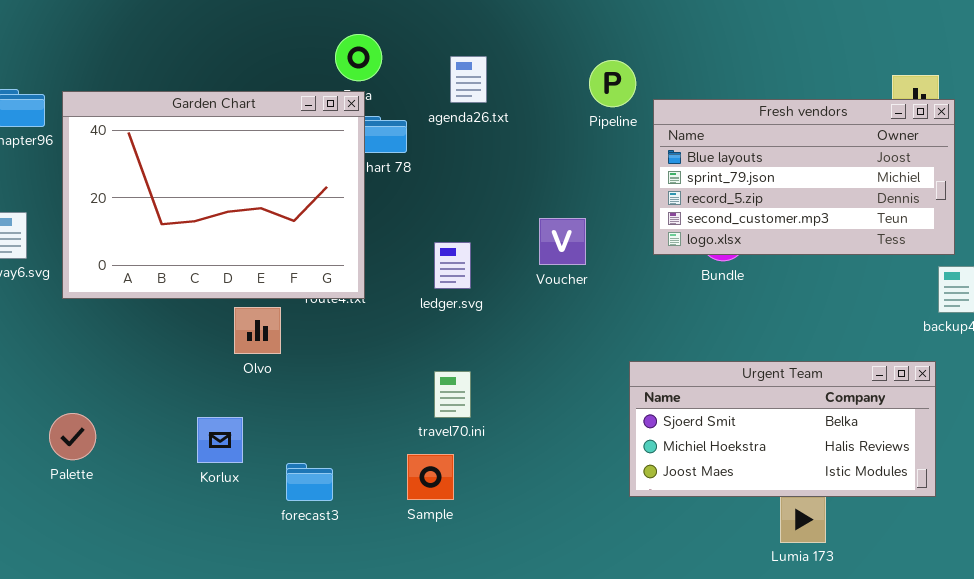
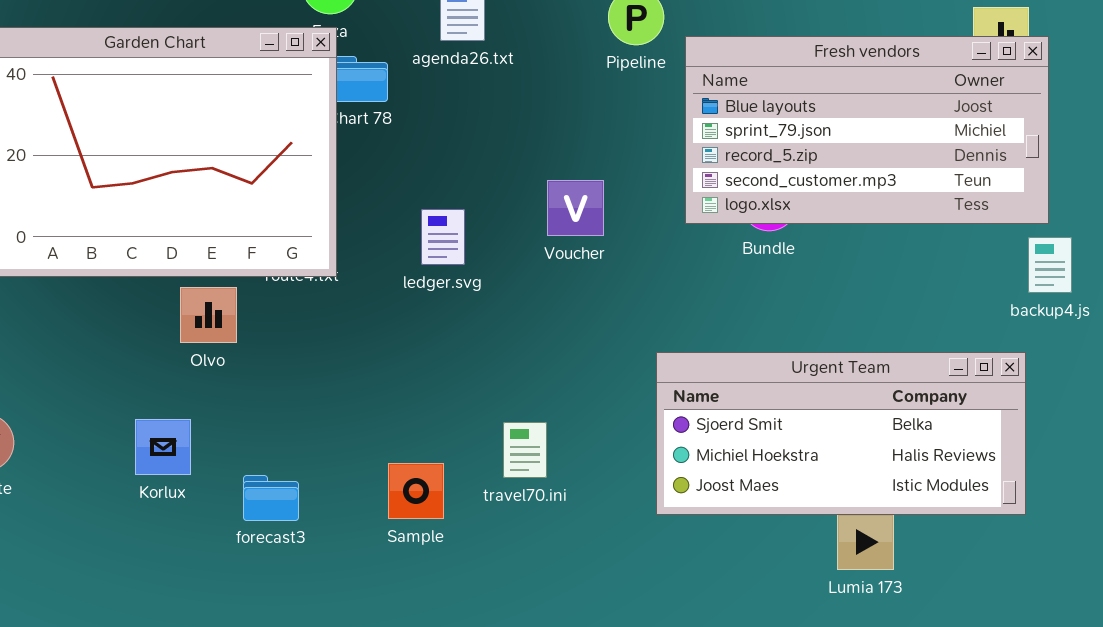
travel70.ini: [434,371,471,418] -> [503,422,547,478], moved

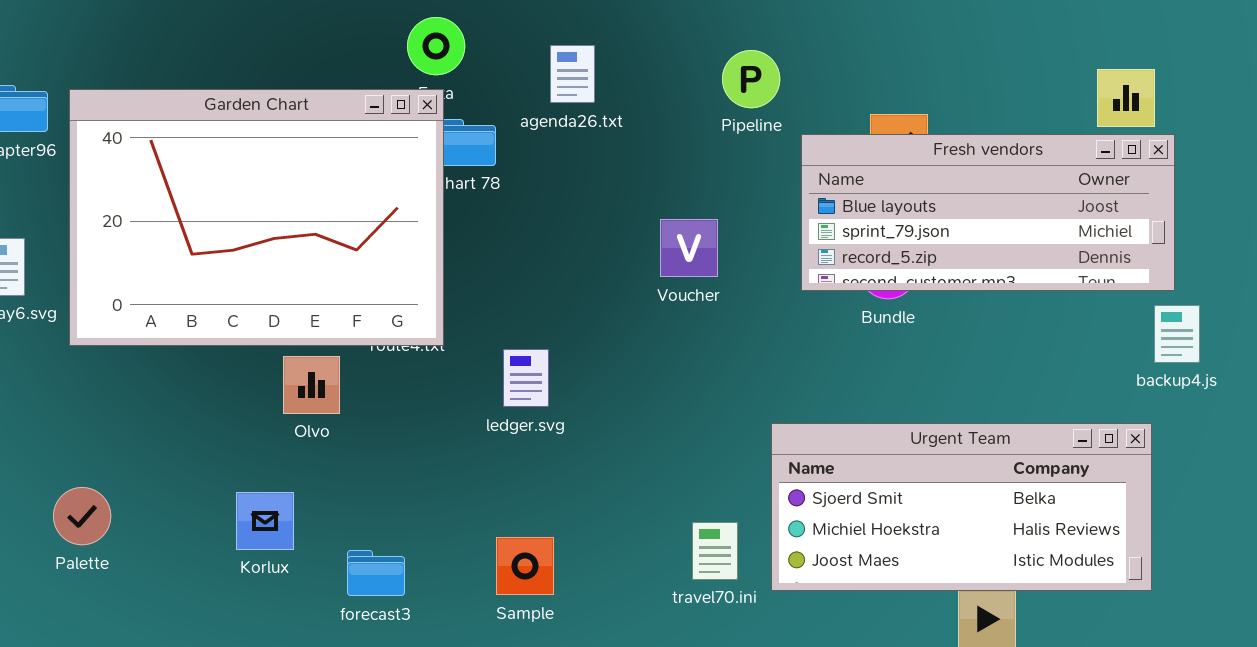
Fresh vendors: [685,36,1049,224] -> [801,134,1175,291], resized
Voucher: [547,180,604,236] -> [660,219,718,277], moved
ledger.svg: [421,209,465,265] -> [503,349,549,407], moved
travel70.ini: [503,422,547,478] -> [692,522,738,580], moved

